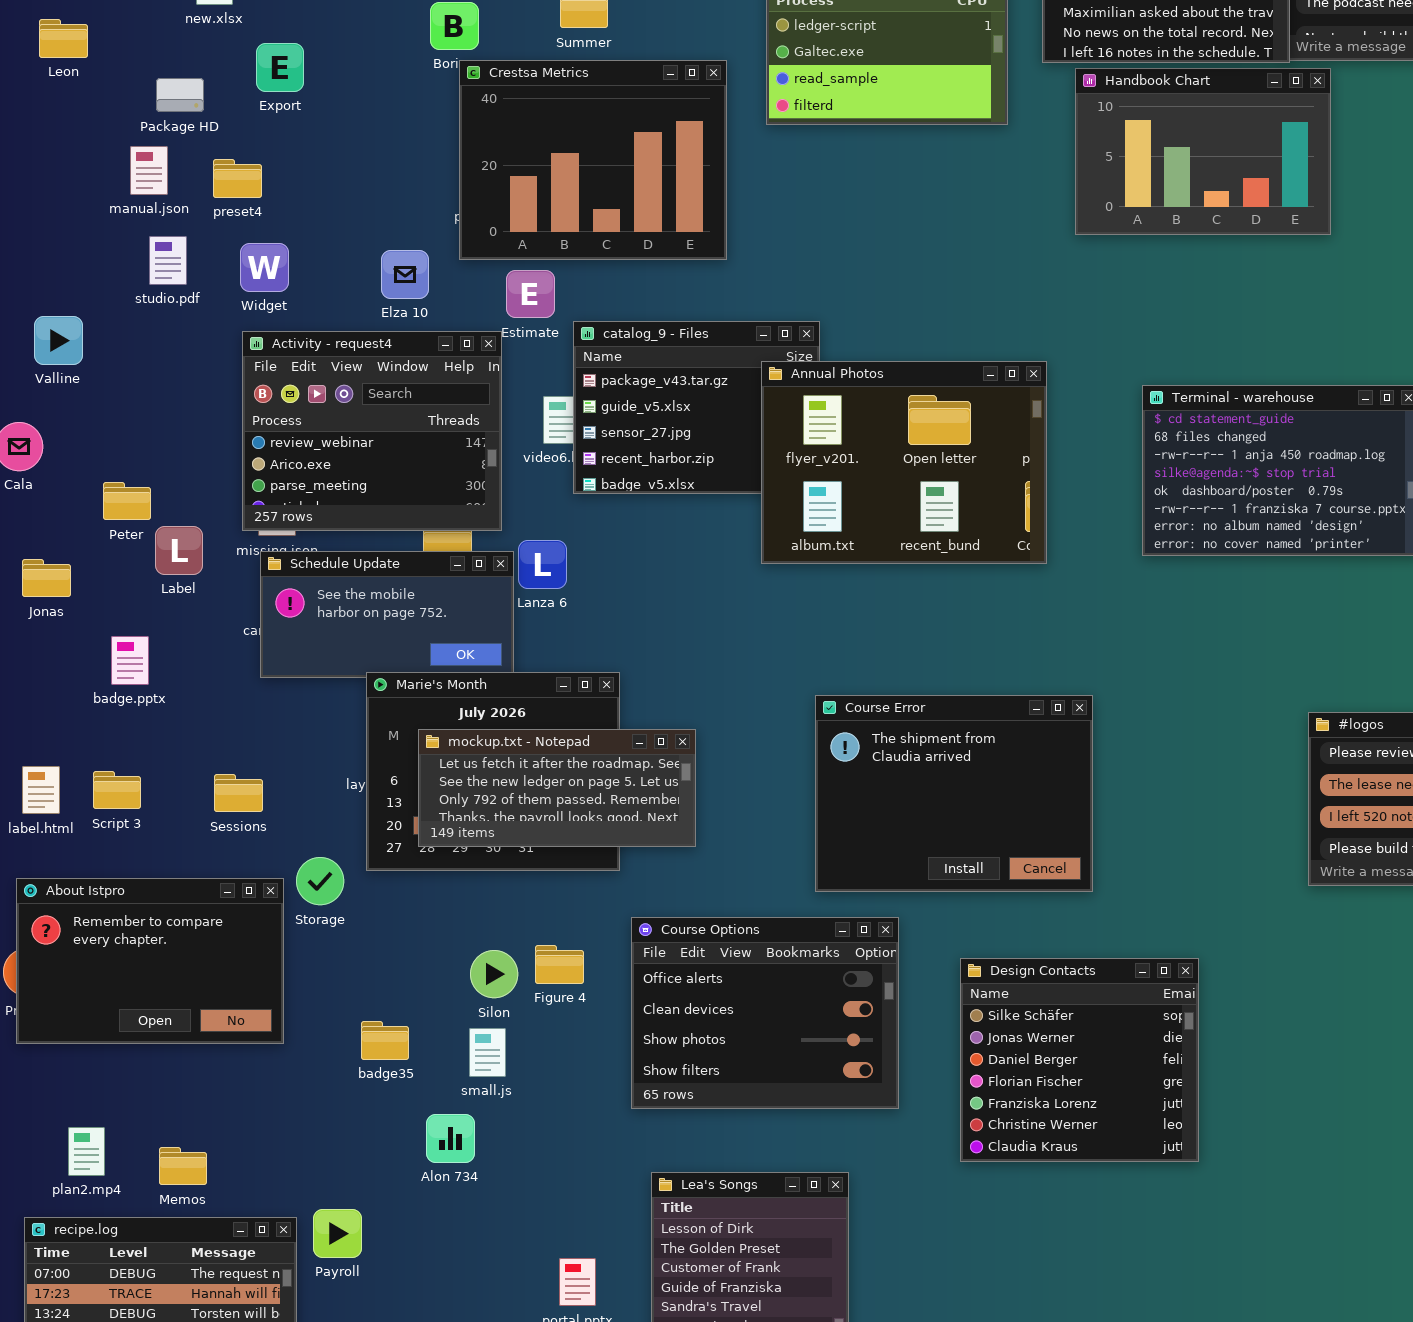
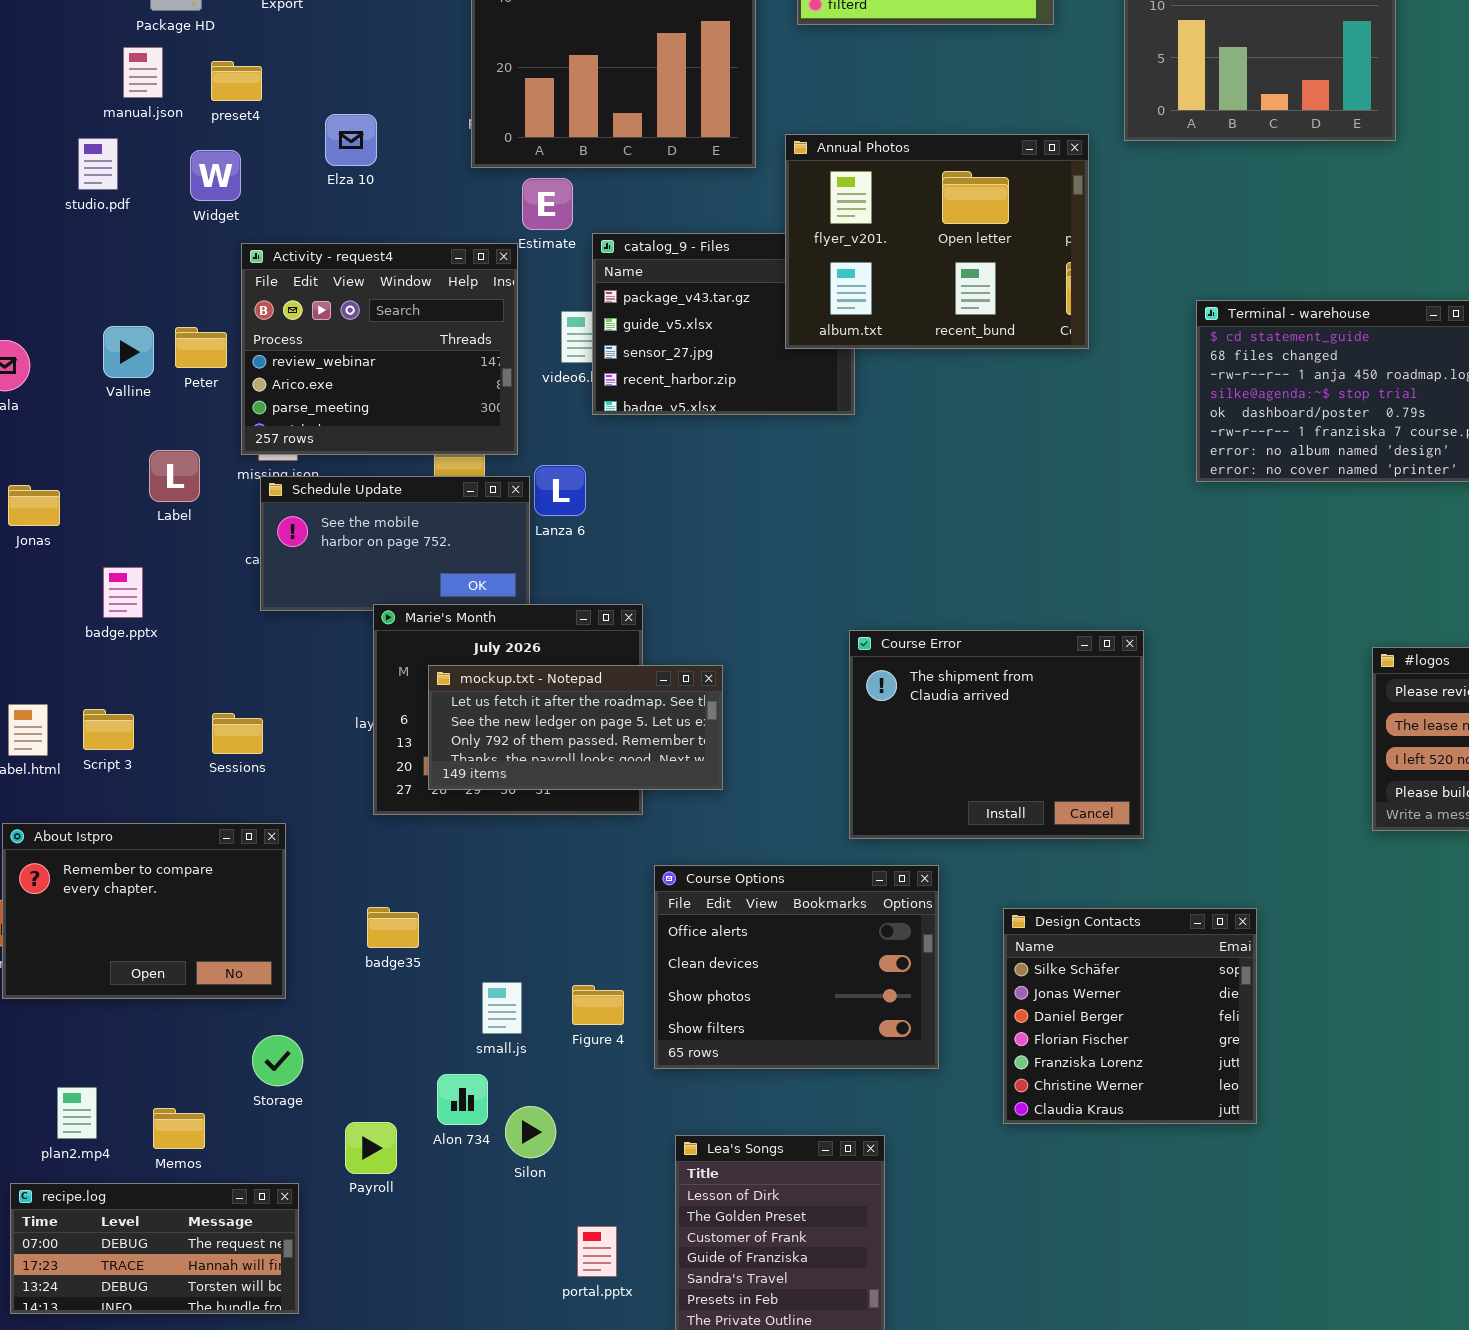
studio.pdf: [149,236,187,285] -> [78,138,118,190], moved
Widget: [240,243,289,292] -> [190,150,241,201], moved
Elza 10: [381,250,429,299] -> [325,114,377,166], moved
Valline: [34,316,83,365] -> [103,326,154,378], moved
Annual Photos: [761,361,1047,564] -> [785,134,1089,349], moved
Peter: [103,482,151,520] -> [175,327,227,368], moved
Storage: [296,857,344,905] -> [252,1035,303,1086], moved
Figure 4: [535,945,584,984] -> [572,985,624,1025], moved
Silon: [470,950,518,998] -> [505,1106,556,1158], moved
badge35: [361,1021,409,1060] -> [367,907,419,948], moved
Payroll: [313,1209,362,1258] -> [345,1122,397,1174], moved

